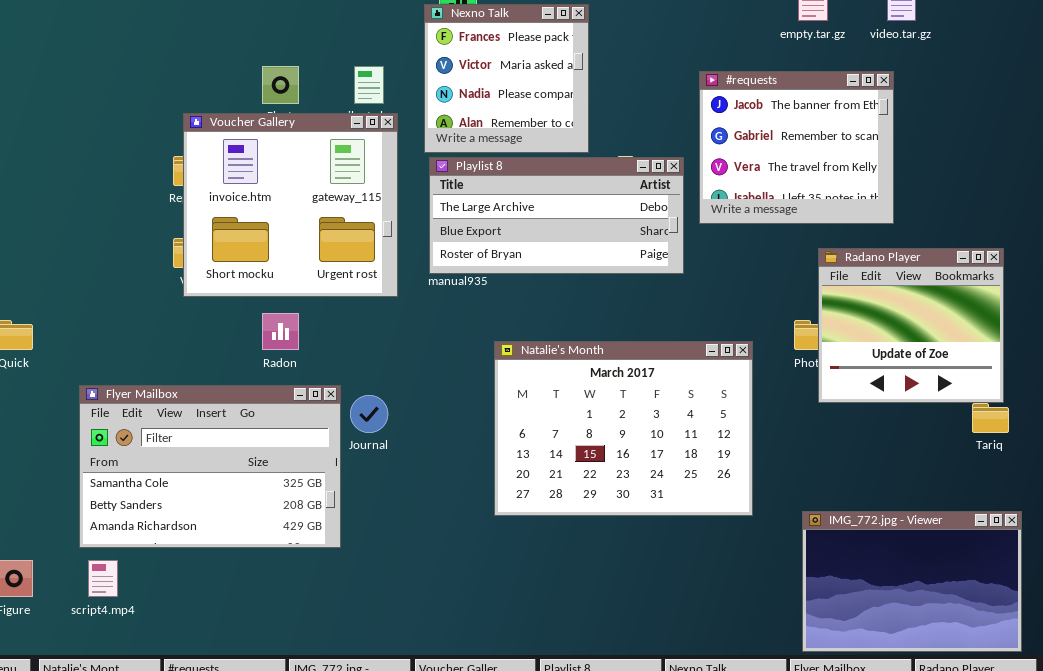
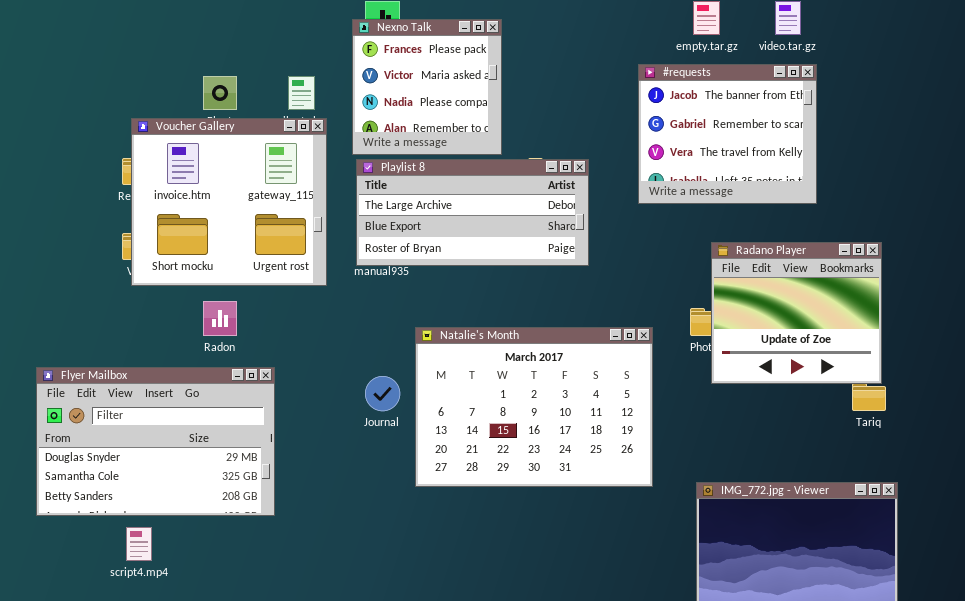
#requests: [699,71,894,224] -> [638,64,817,204], moved
Flyer Mailbox: [79,385,341,548] -> [36,367,275,516], scrolled up 1 row
Journal: [350,395,388,433] -> [365,376,400,411], moved
script4.mp4: [88,560,118,597] -> [126,527,152,561], moved

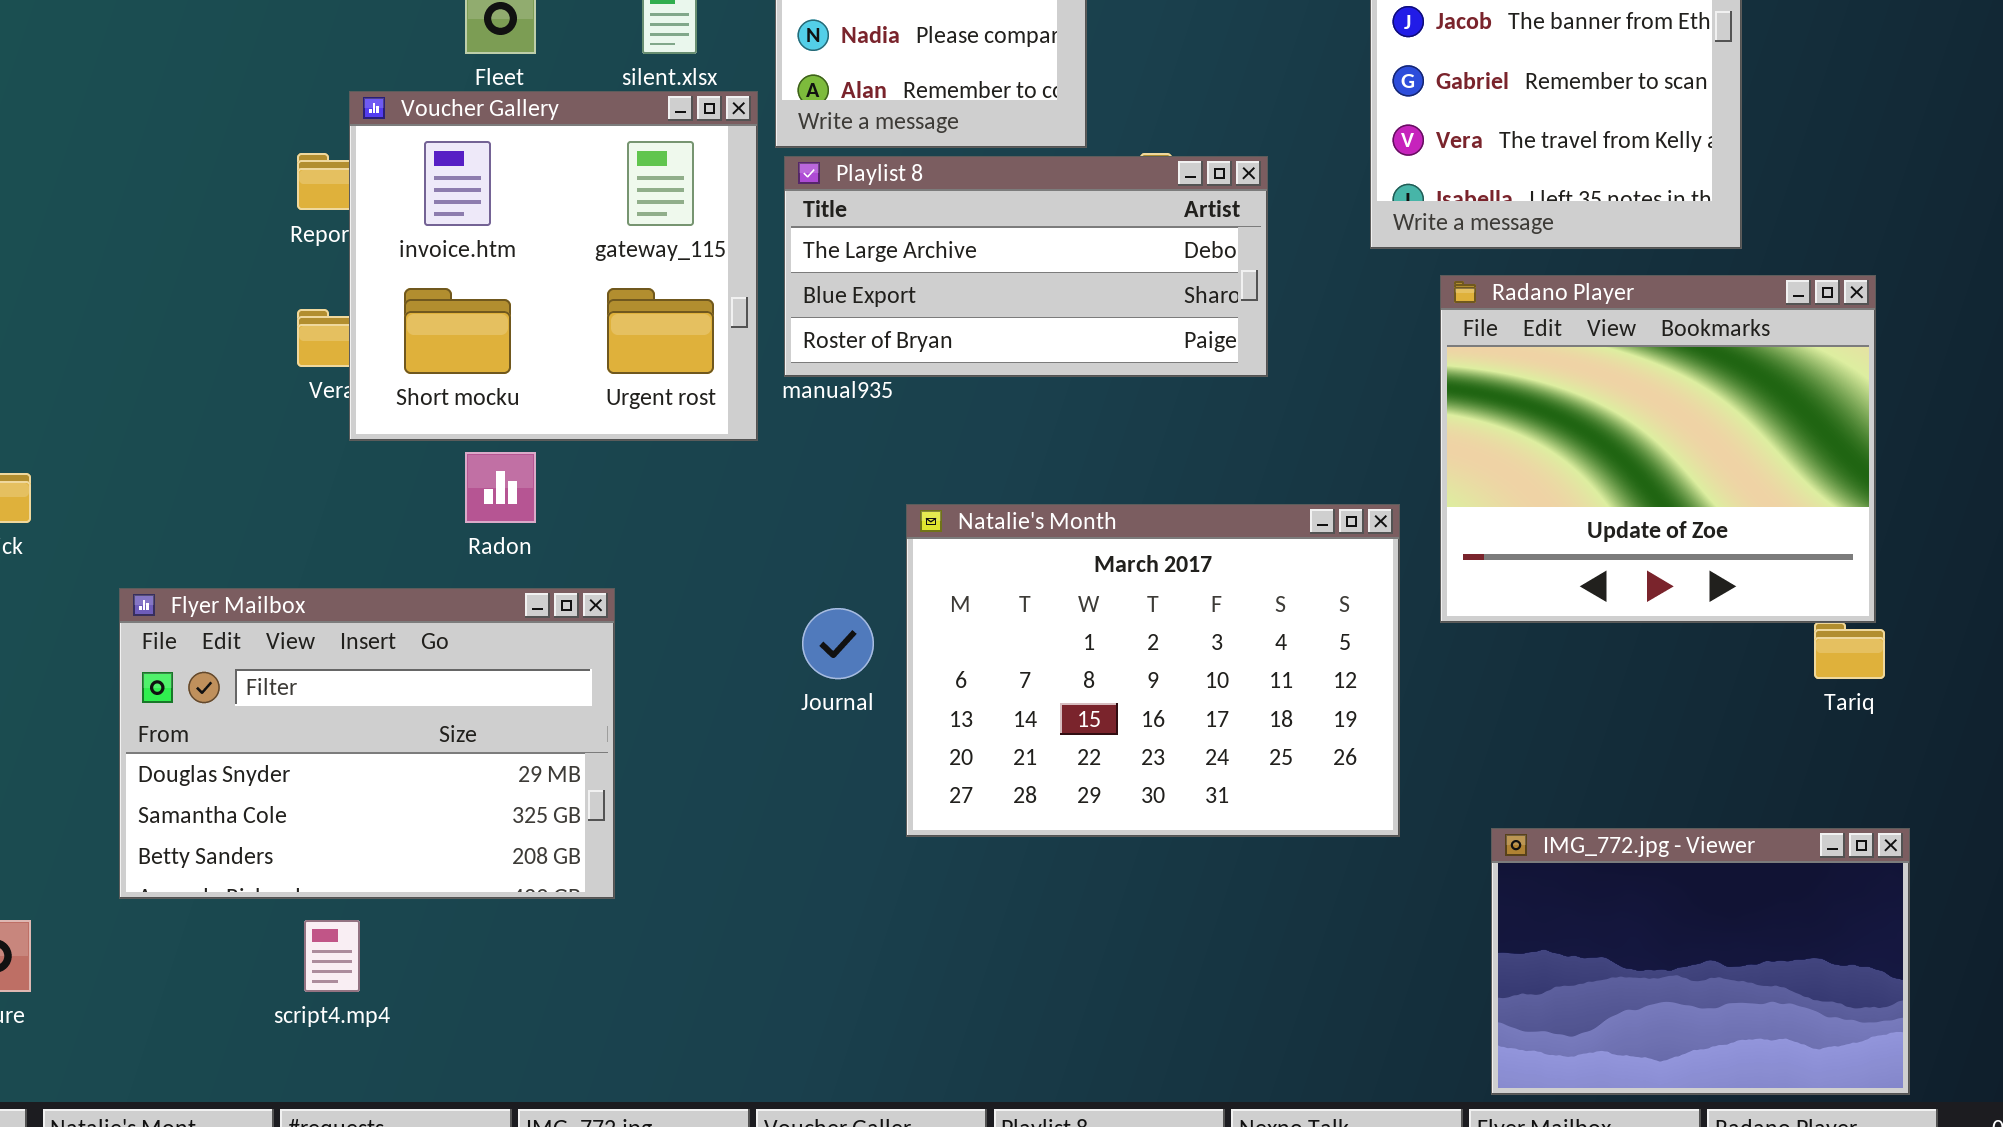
Voucher Gallery: [131,118,327,286] -> [349,91,758,441], moved
Radano Player: [711,242,882,384] -> [1440,275,1876,623], resized

